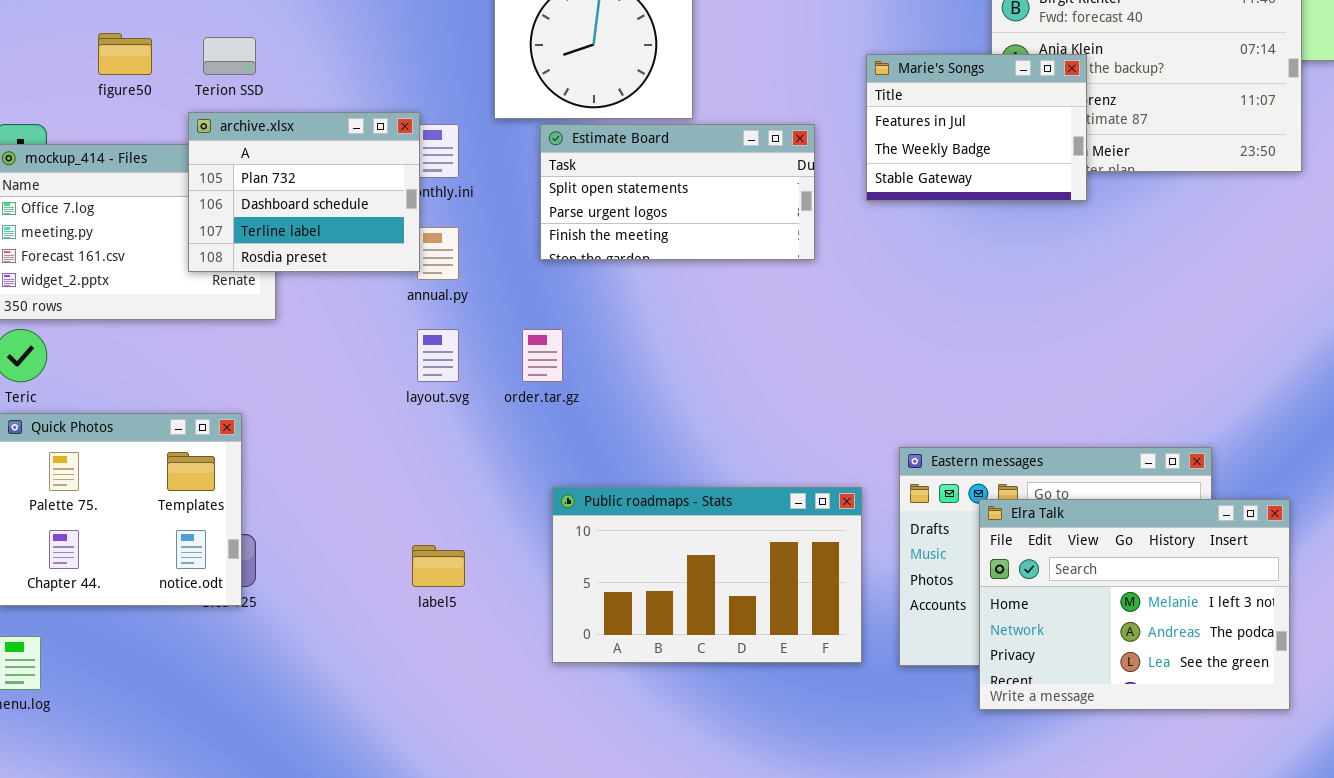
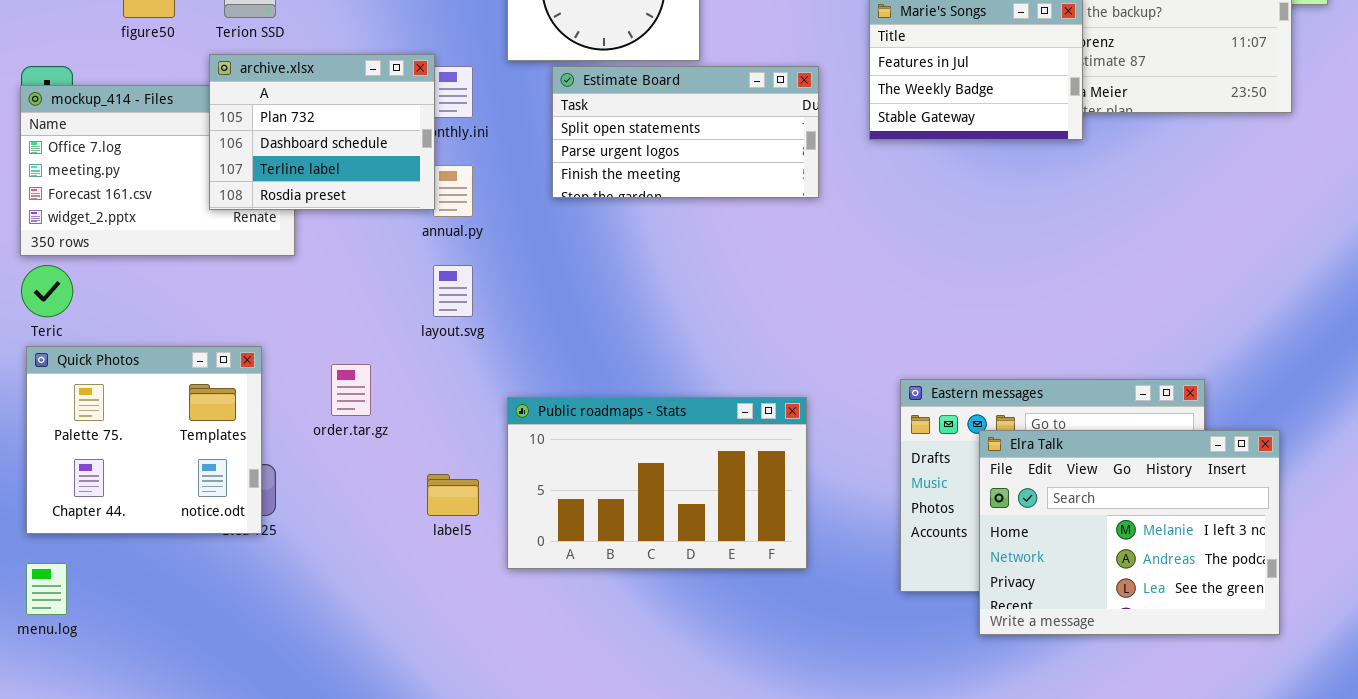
order.tar.gz: [522,329,563,382] -> [331,364,371,416], moved
Public roadmaps - Stats: [552,487,862,663] -> [507,397,807,569], moved

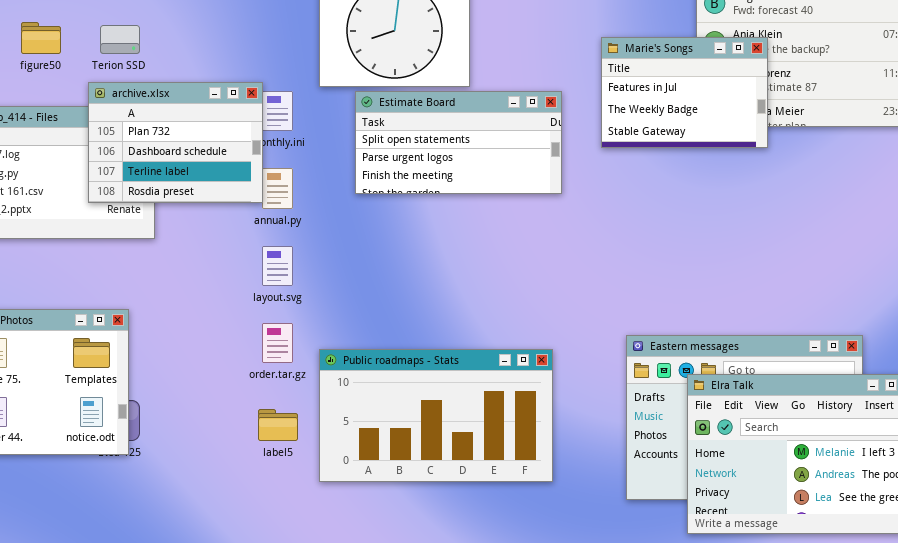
order.tar.gz: [331,364,371,416] -> [262,323,293,363], moved

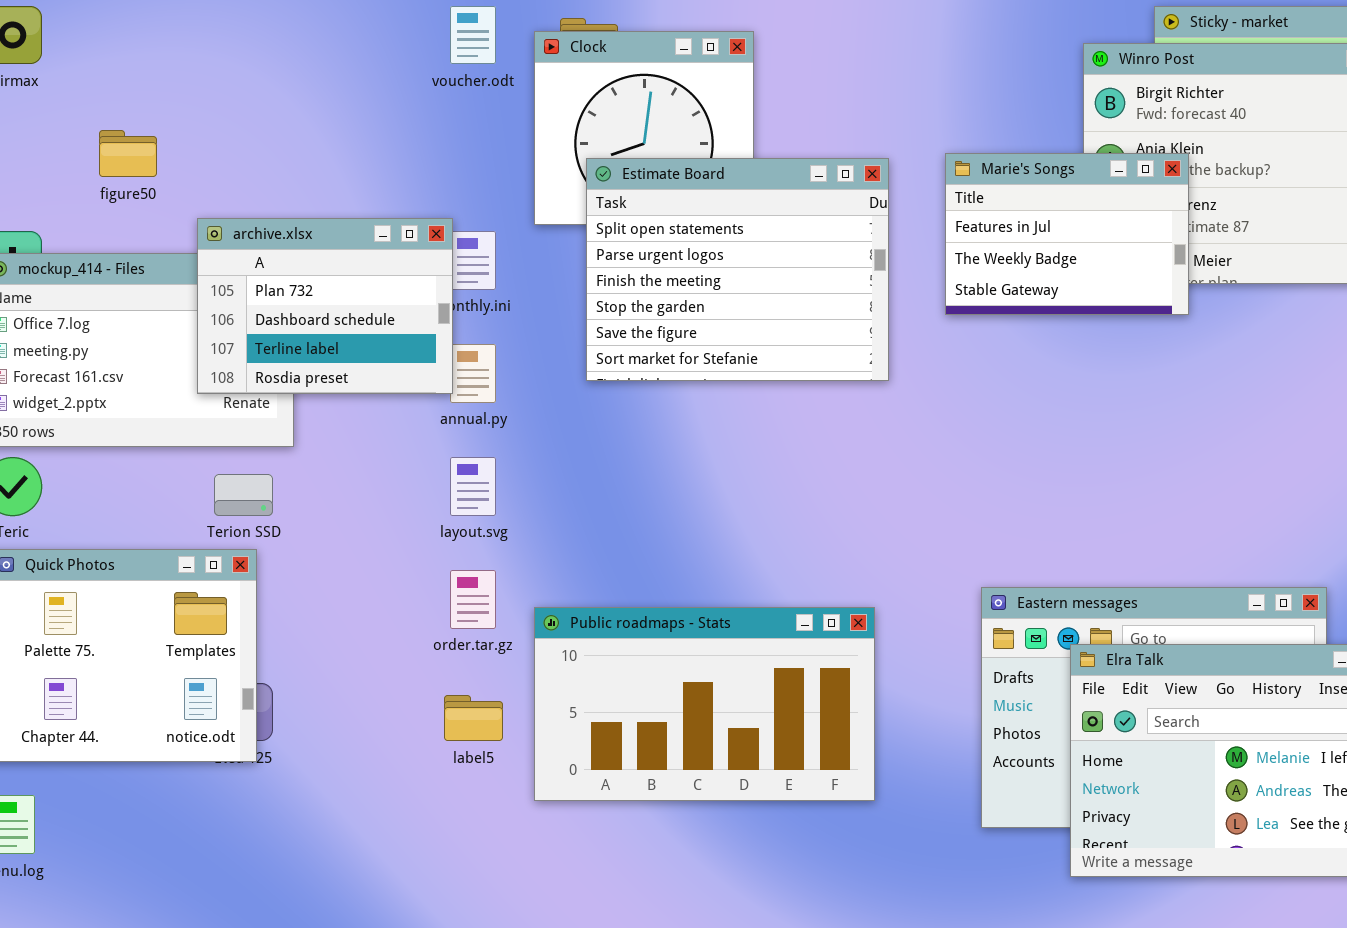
Terion SSD: [100,25,140,54] -> [214,474,273,516], moved
Estimate Board: [355,91,562,194] -> [586,158,889,381], resized

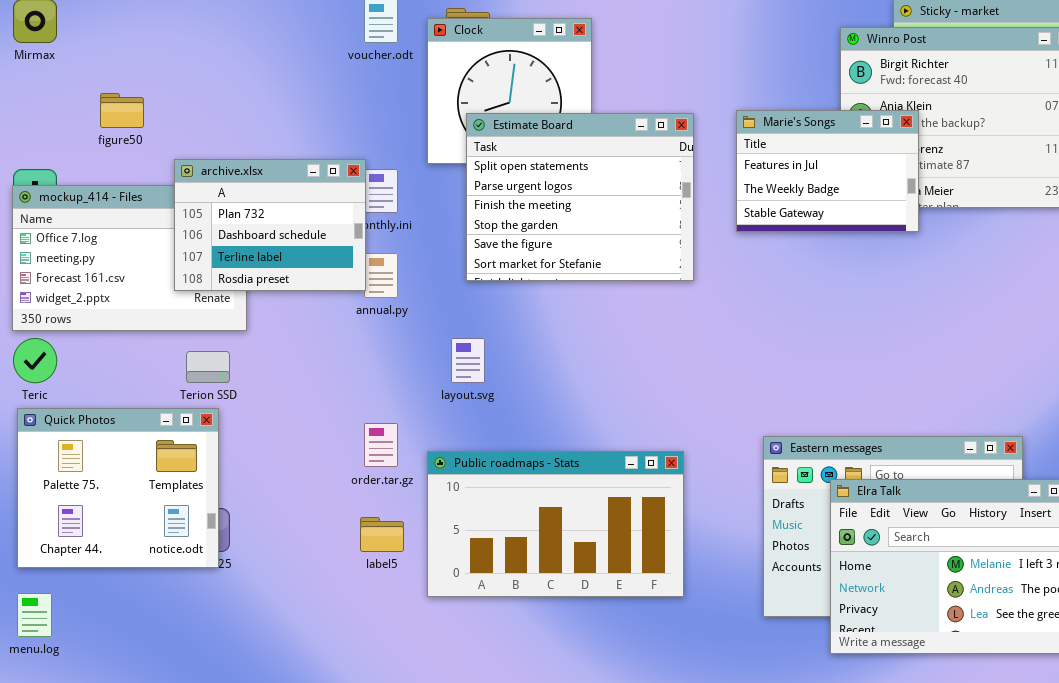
layout.svg: [450,457,496,516] -> [451,338,485,383], moved

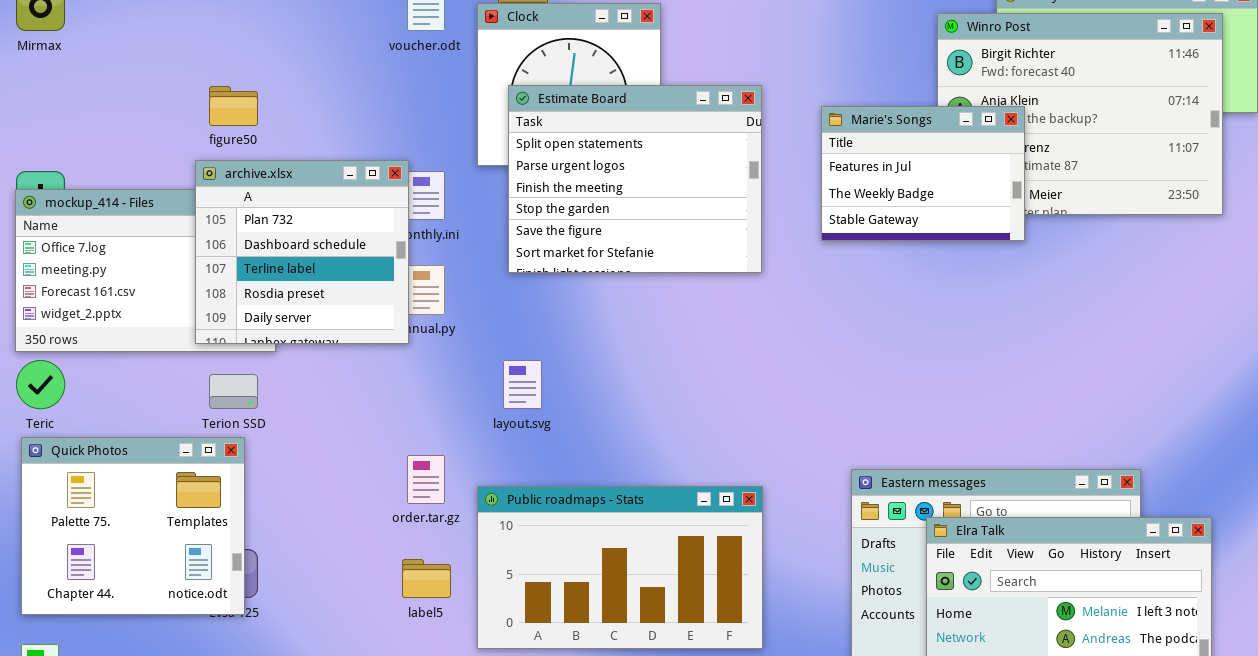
figure50: [100,93,144,128] -> [209,86,258,126], moved
Estimate Board: [466,113,694,281] -> [508,85,762,273], moved
archive.xlsx: [174,159,366,291] -> [195,160,409,344], resized

